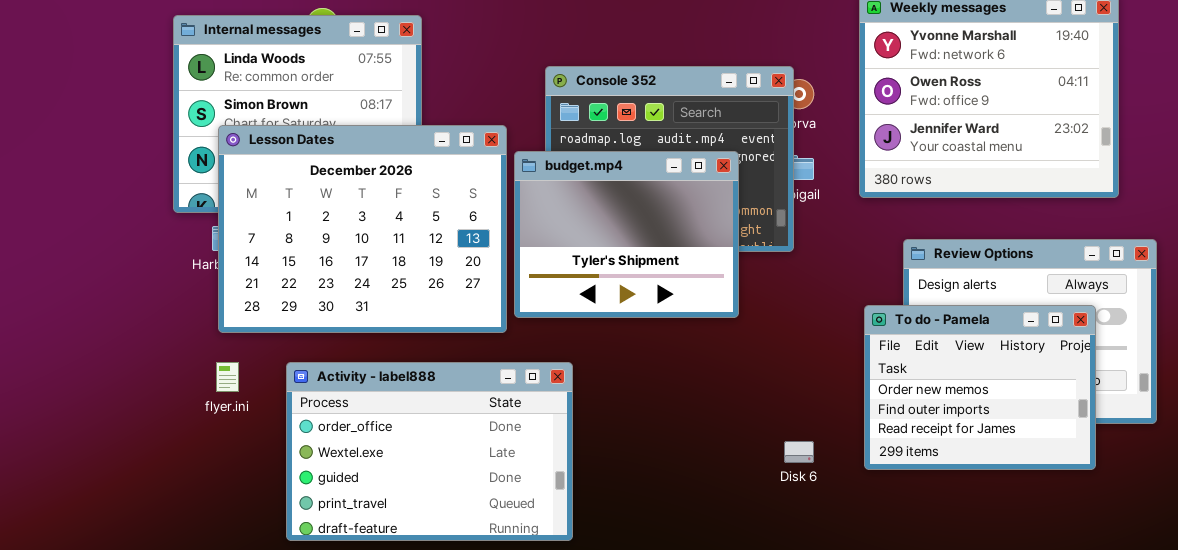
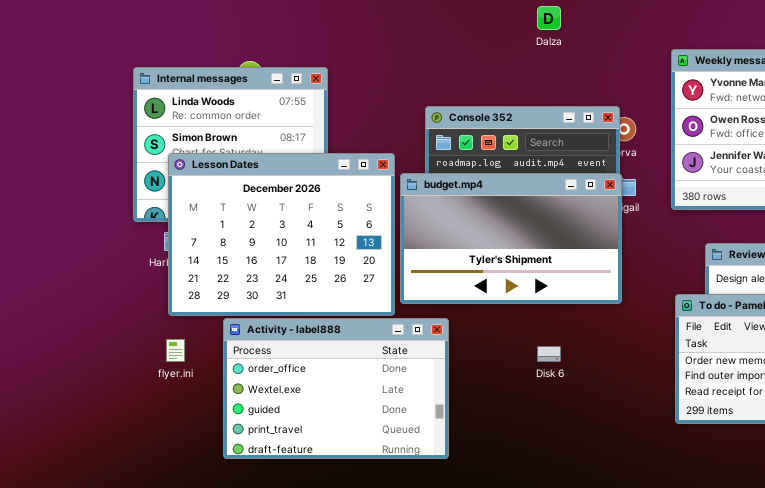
budget.mp4: [514,151,739,318] -> [400,173,622,304], resized
Activity - label888: [286,362,573,541] -> [223,318,449,459], moved
Disk 6: [784,441,814,463] -> [537,346,561,362], moved

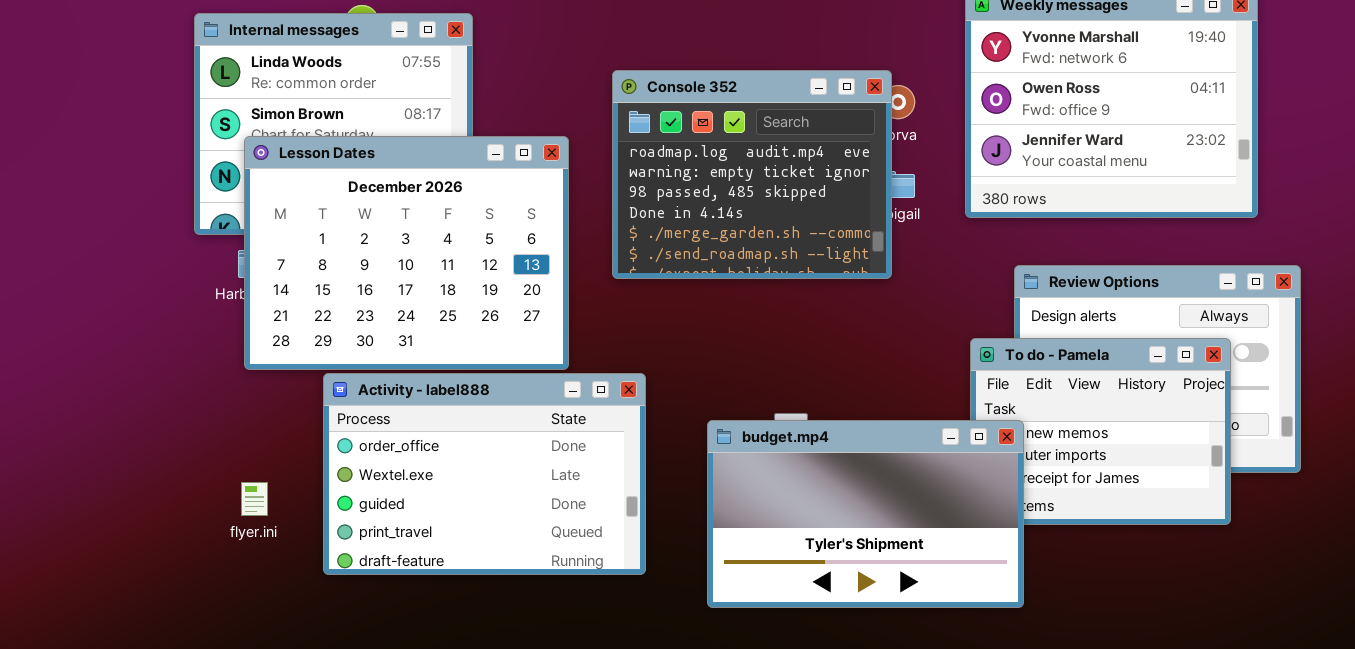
budget.mp4: [400,173,622,304] -> [707,420,1024,608], moved
flyer.ini: [166,339,185,362] -> [241,482,268,516], moved

